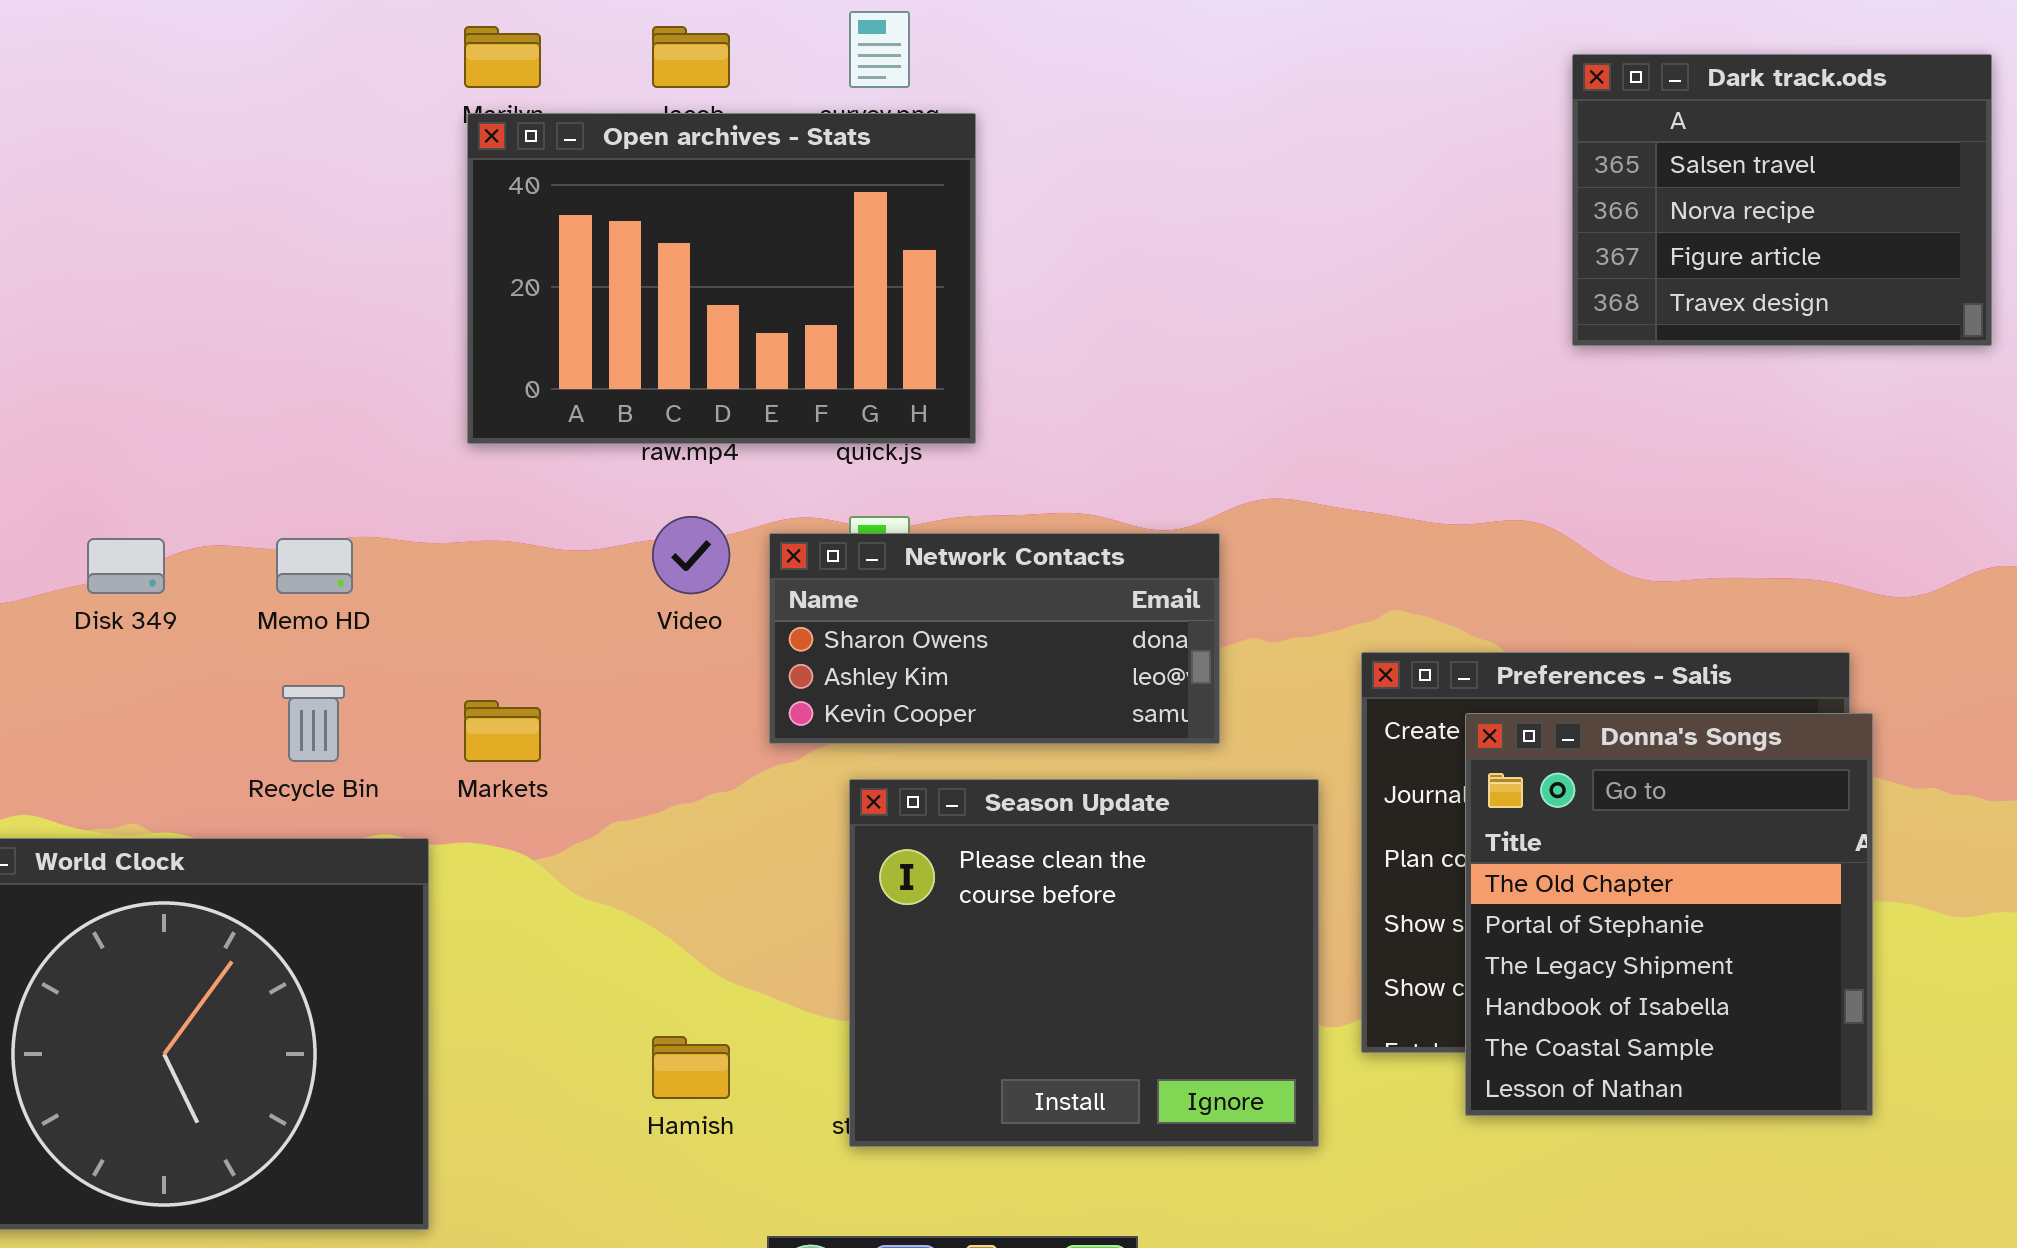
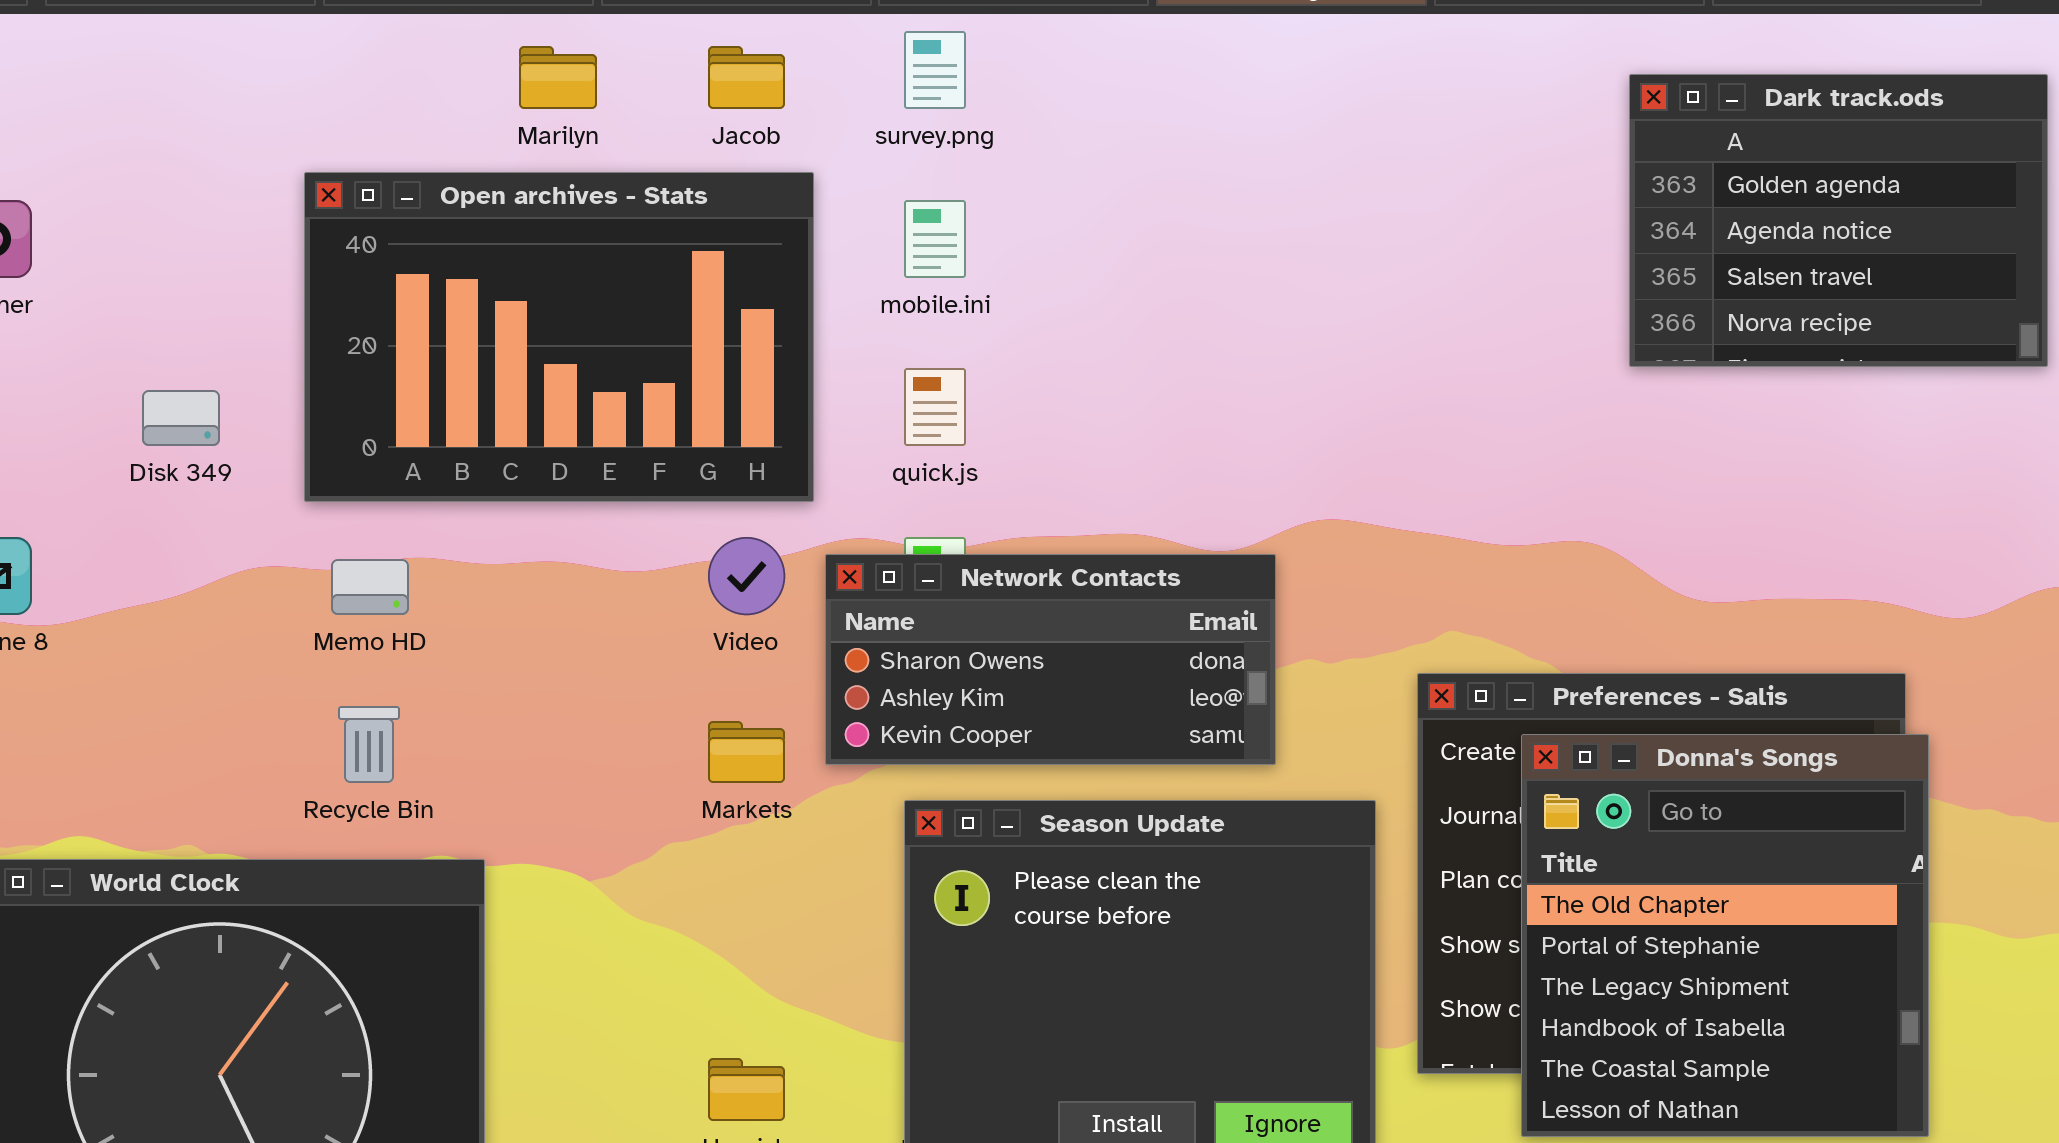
Dark track.ods: [1572,54,1992,346] -> [1629,74,2048,367], scrolled up 2 rows
Open archives - Stats: [467,113,976,444] -> [304,172,814,502], moved
Disk 349: [87,538,165,594] -> [142,390,220,446], moved
Markets: [464,700,541,762] -> [708,721,785,783], moved

